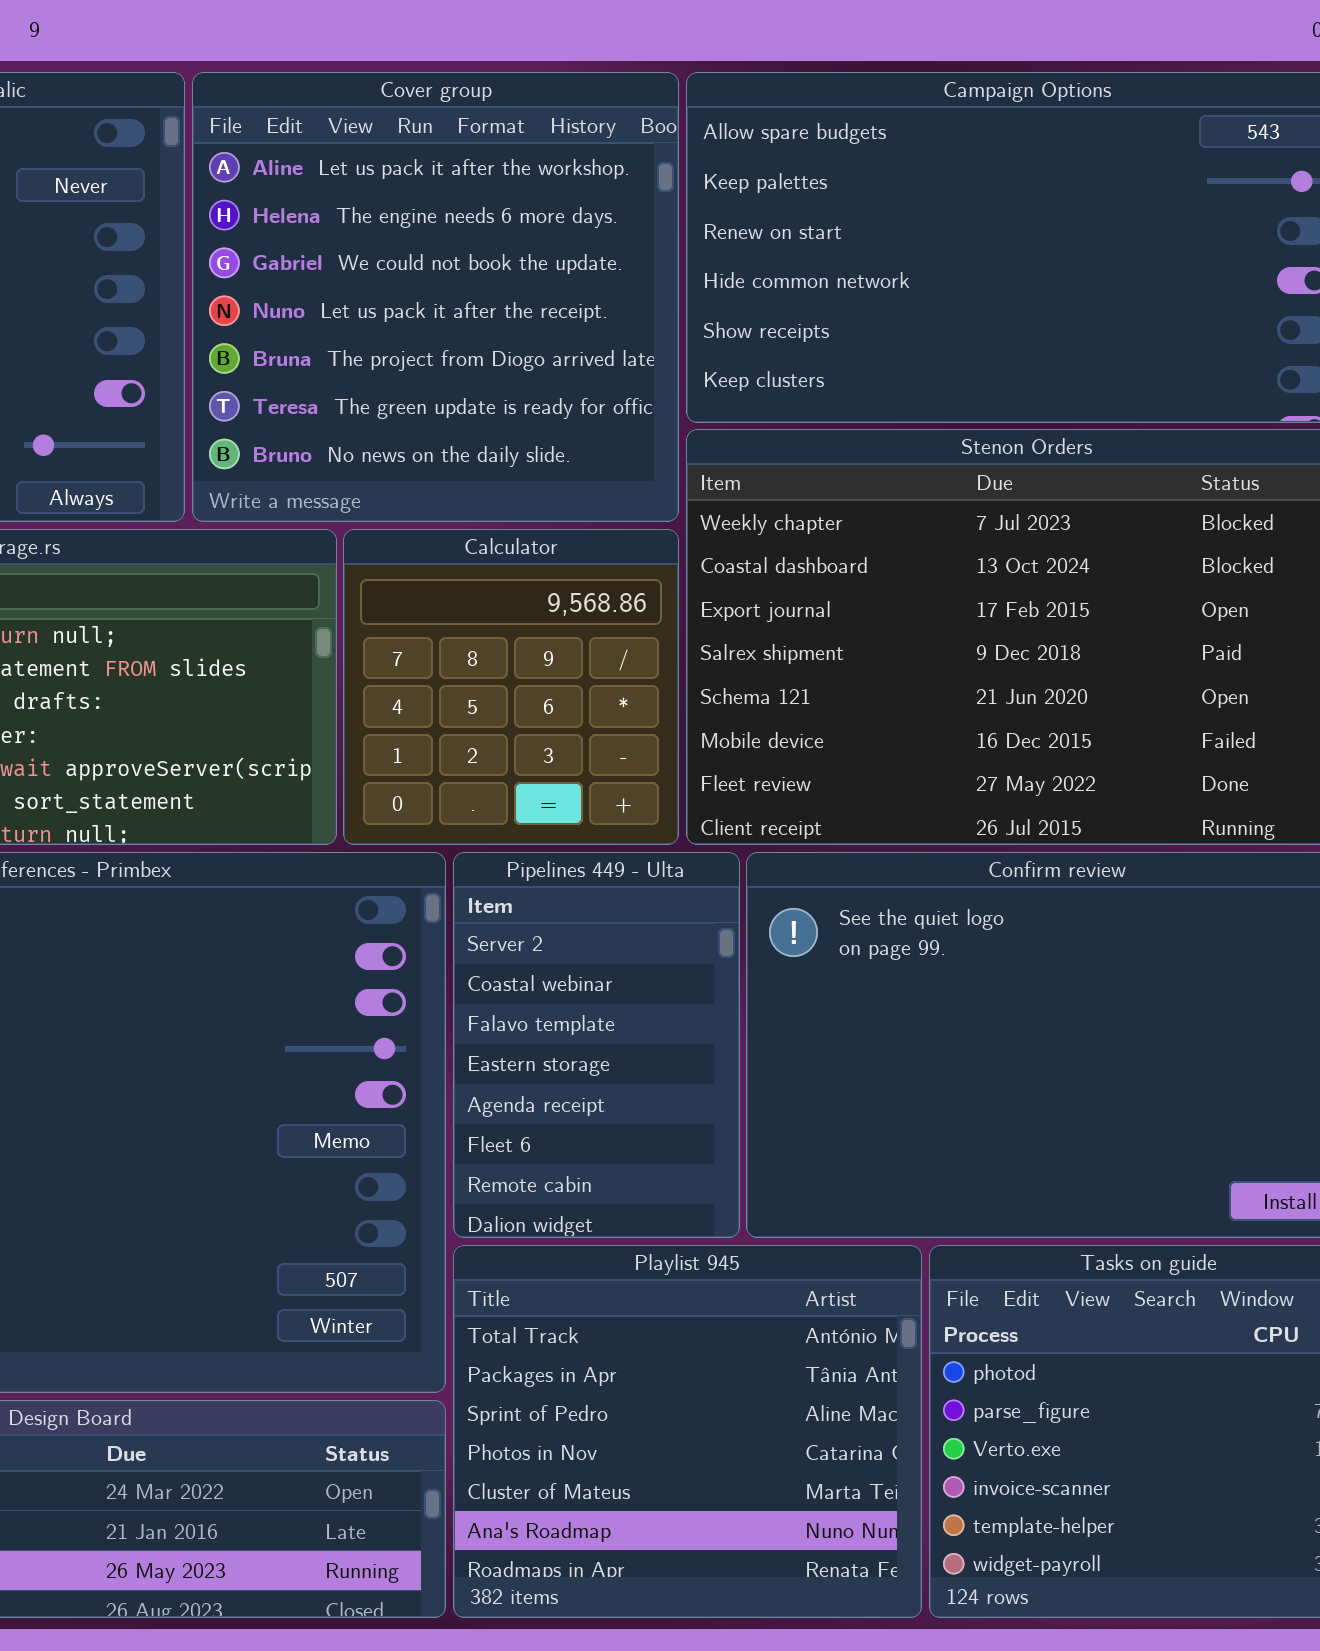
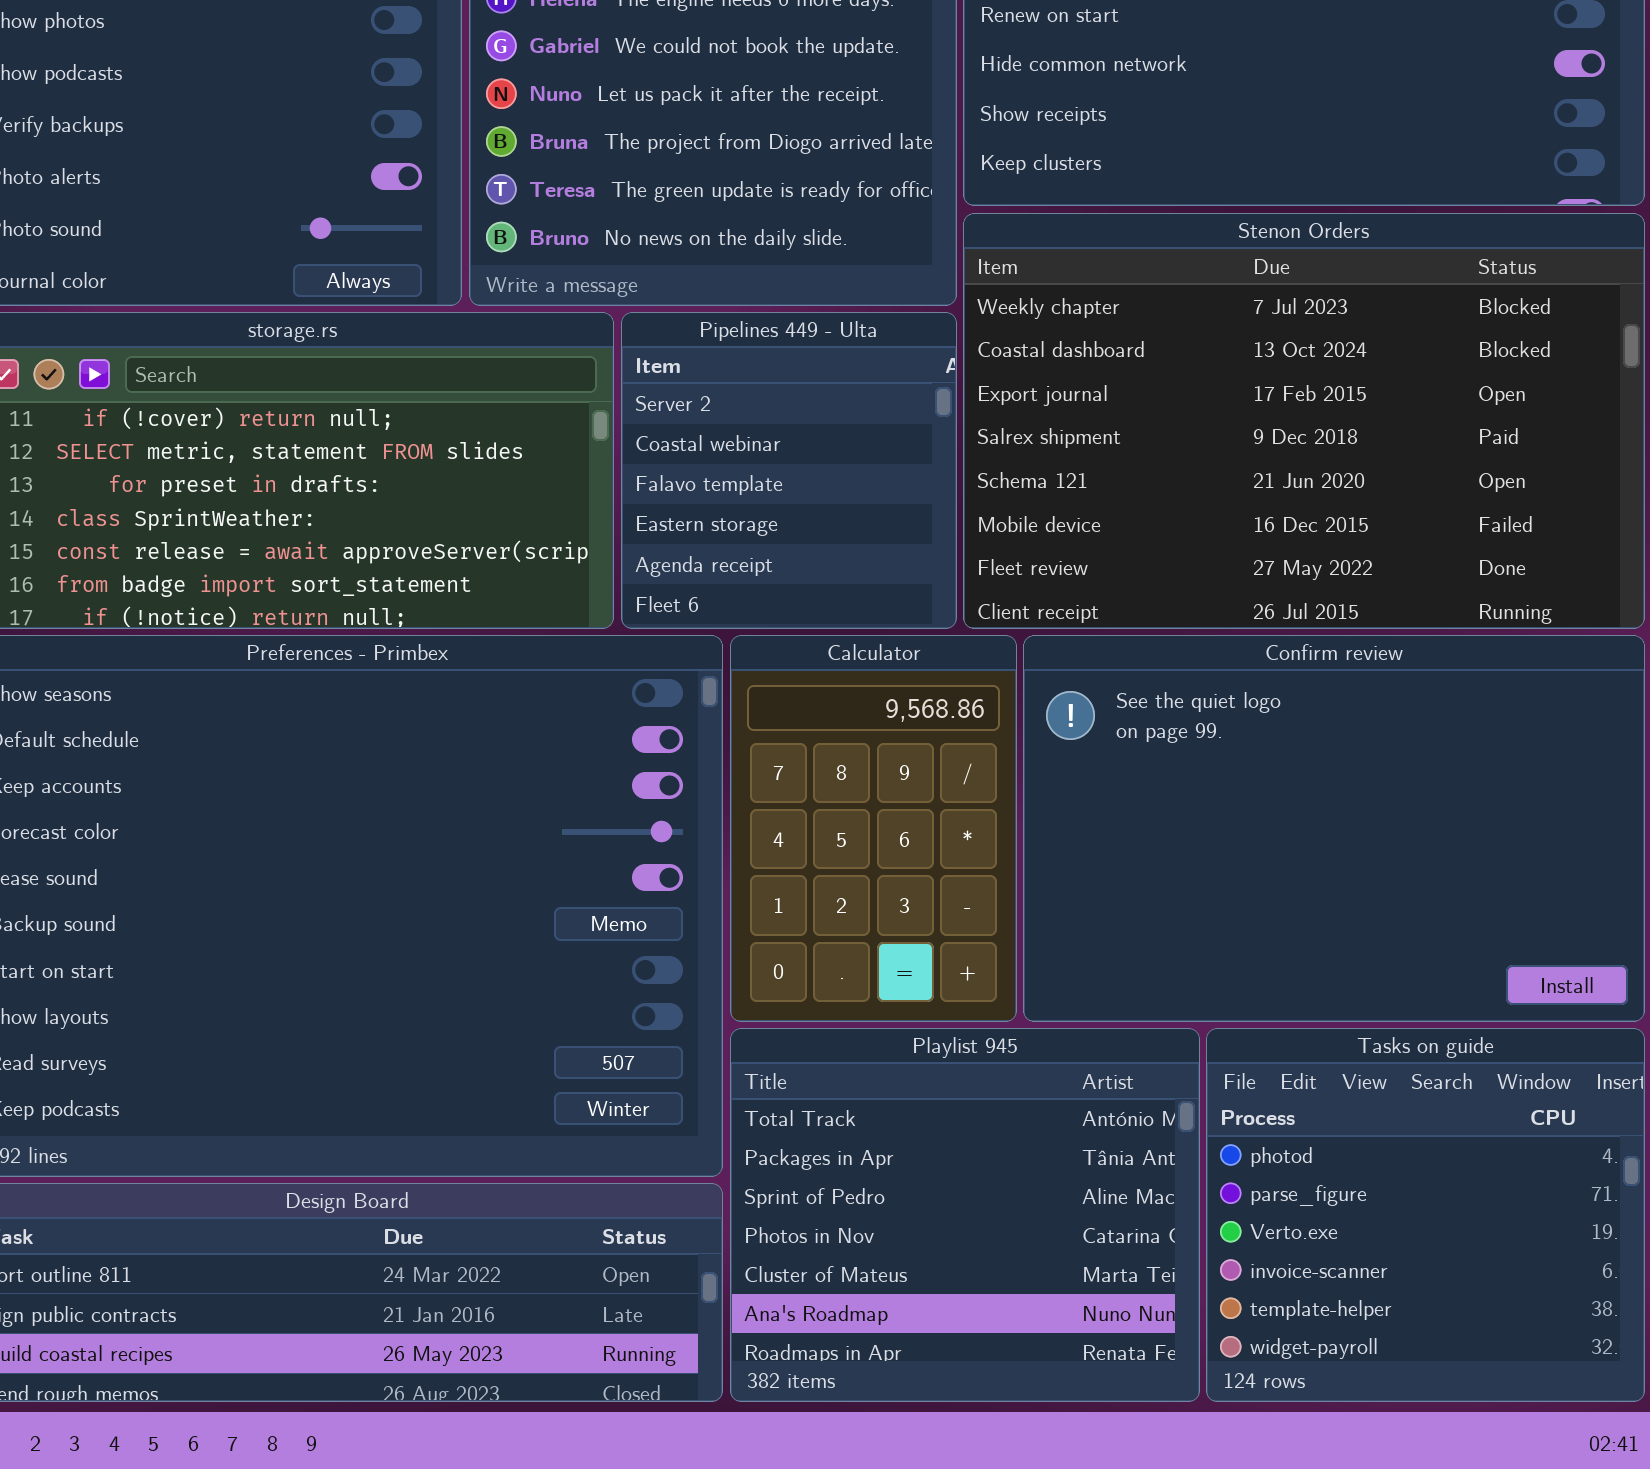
Calculator: [343,529,679,845] -> [730,635,1017,1022], moved, resized
Pipelines 449 - Ulta: [453,852,740,1238] -> [621,312,957,629], moved, resized

